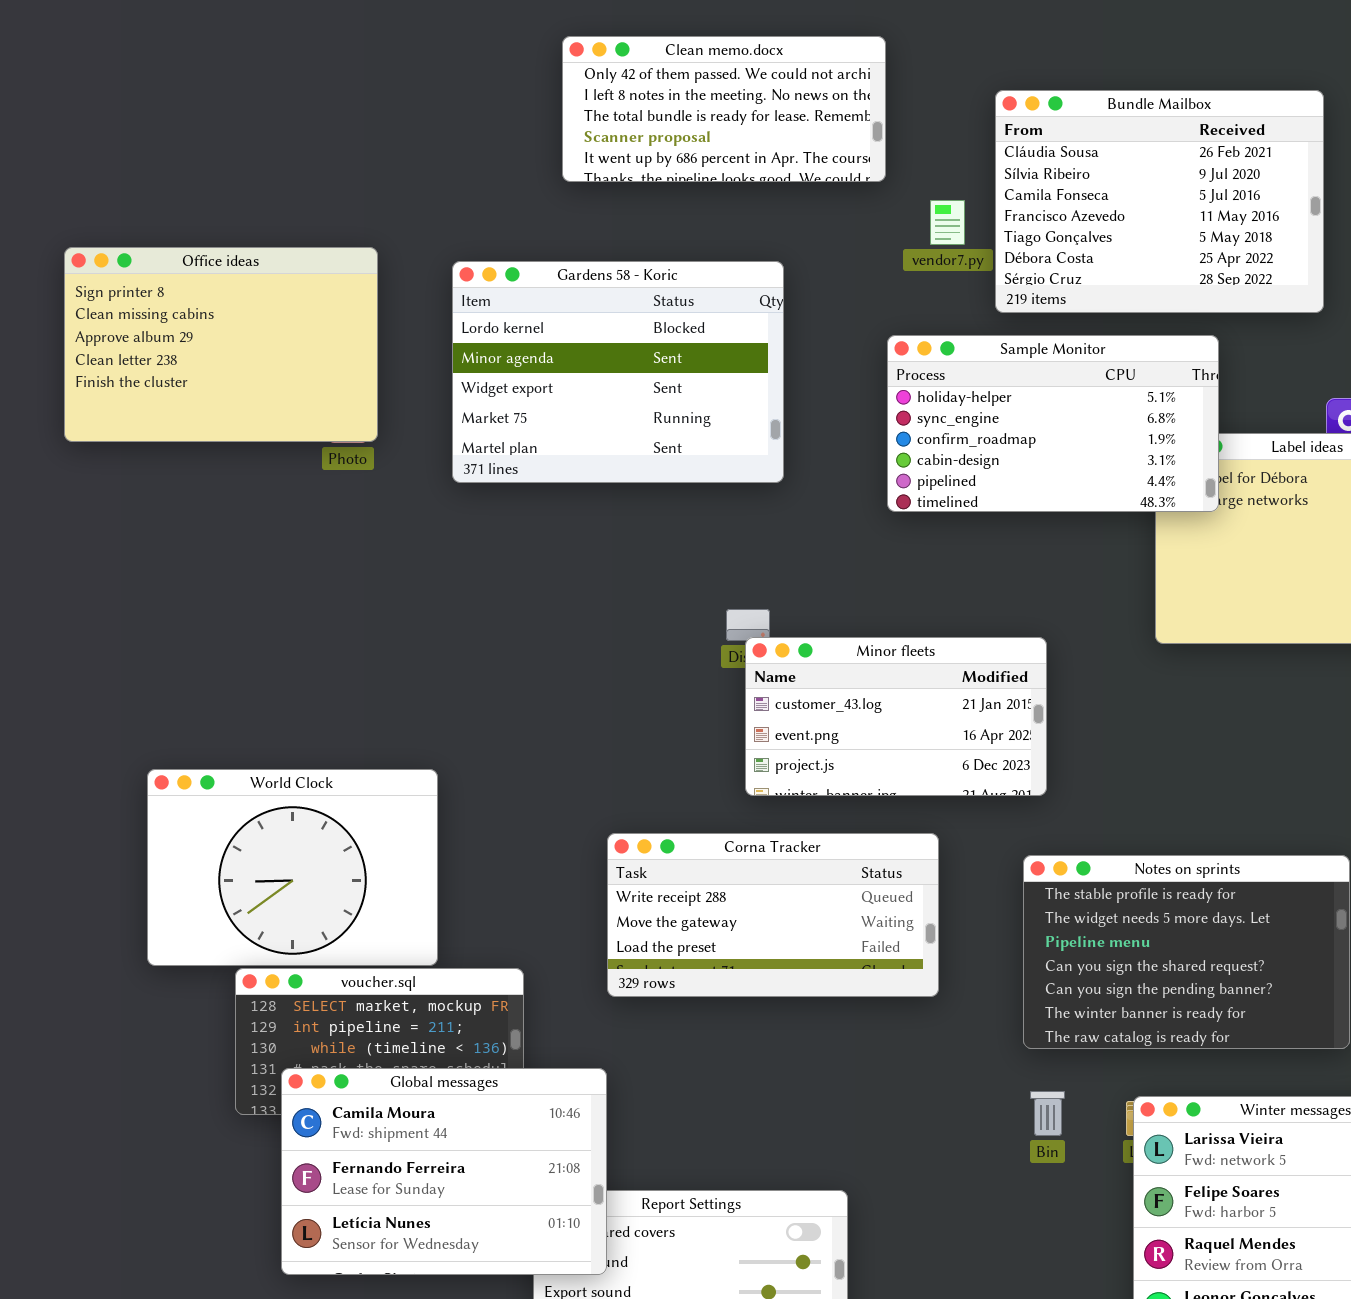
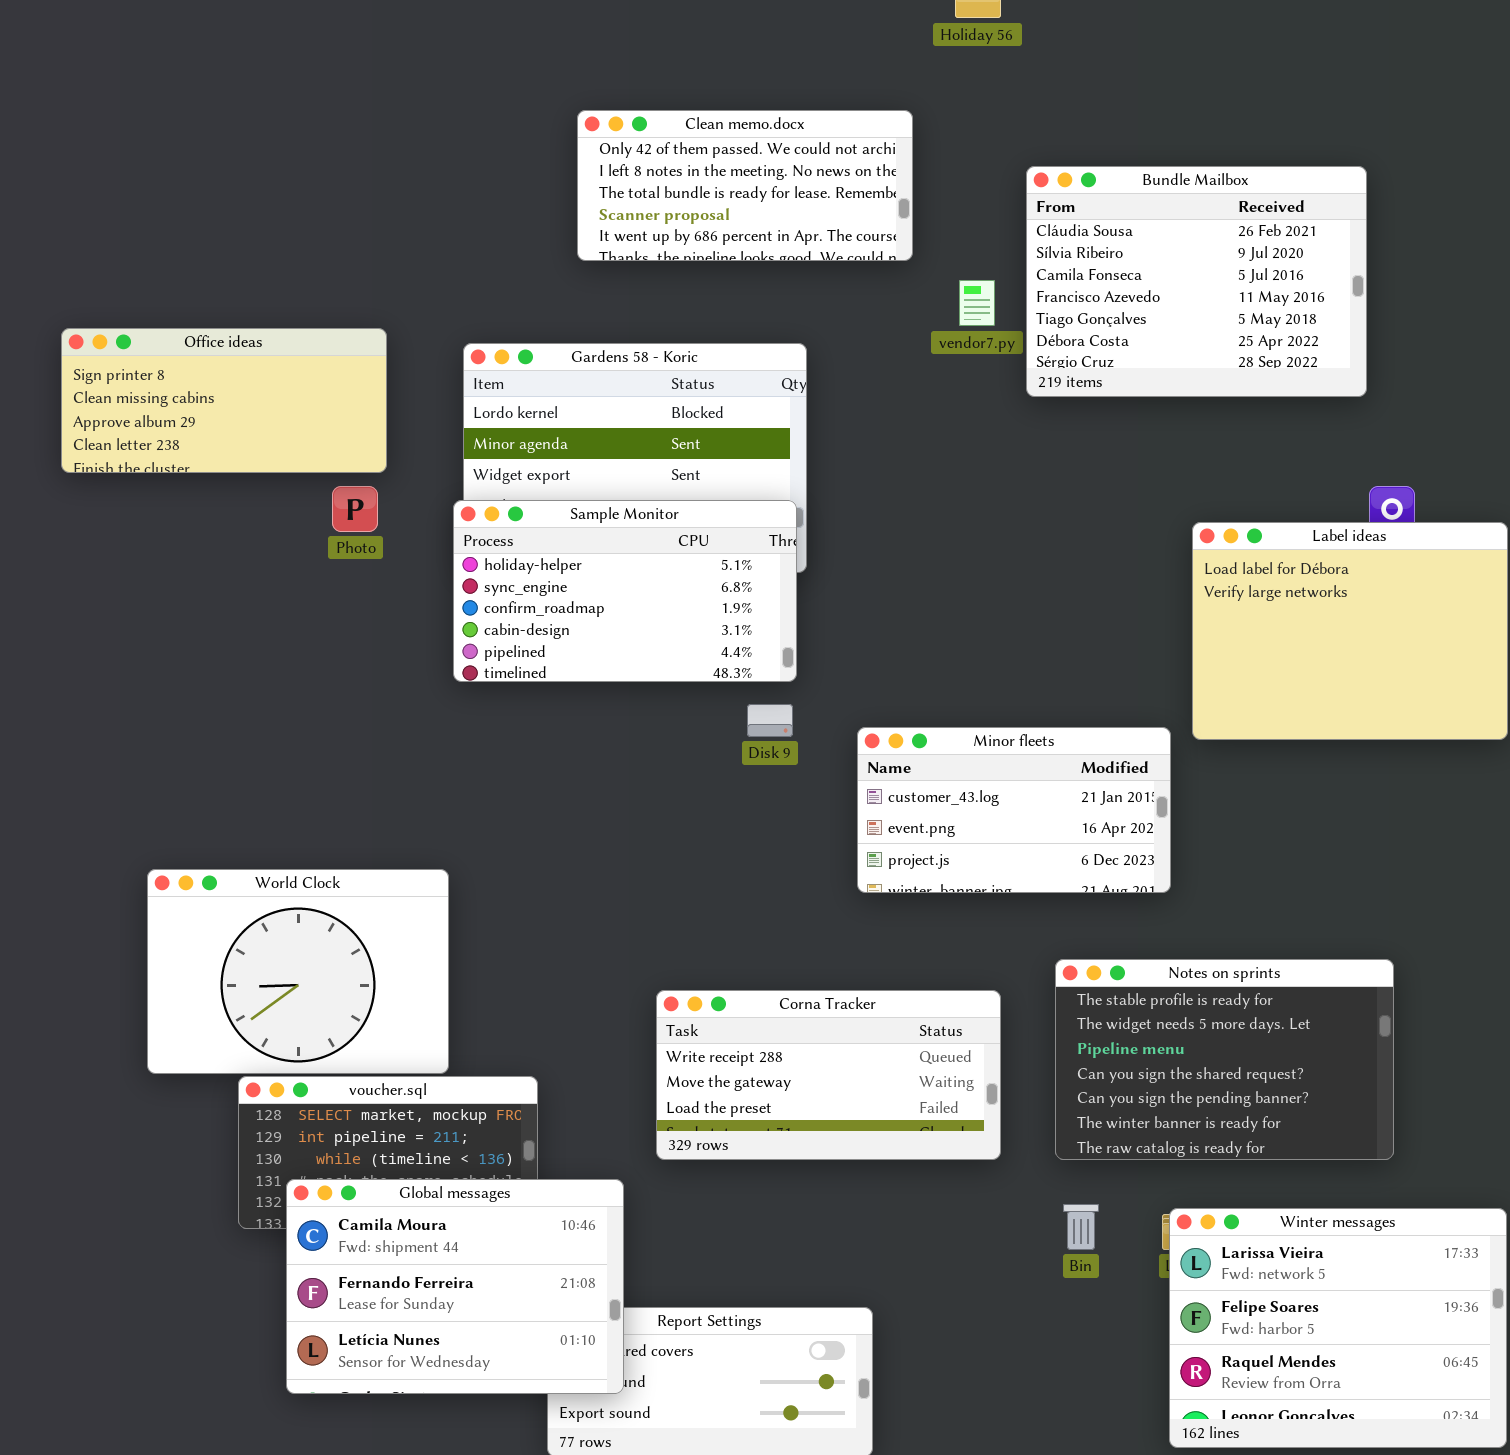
Office ideas: [64,247,378,442] -> [61,328,387,473], resized
Sample Monitor: [887,335,1219,512] -> [453,500,797,682], moved
Minor fleets: [745,637,1047,796] -> [857,727,1171,893], moved
Corna Tracker: [607,833,939,997] -> [656,990,1001,1160], moved

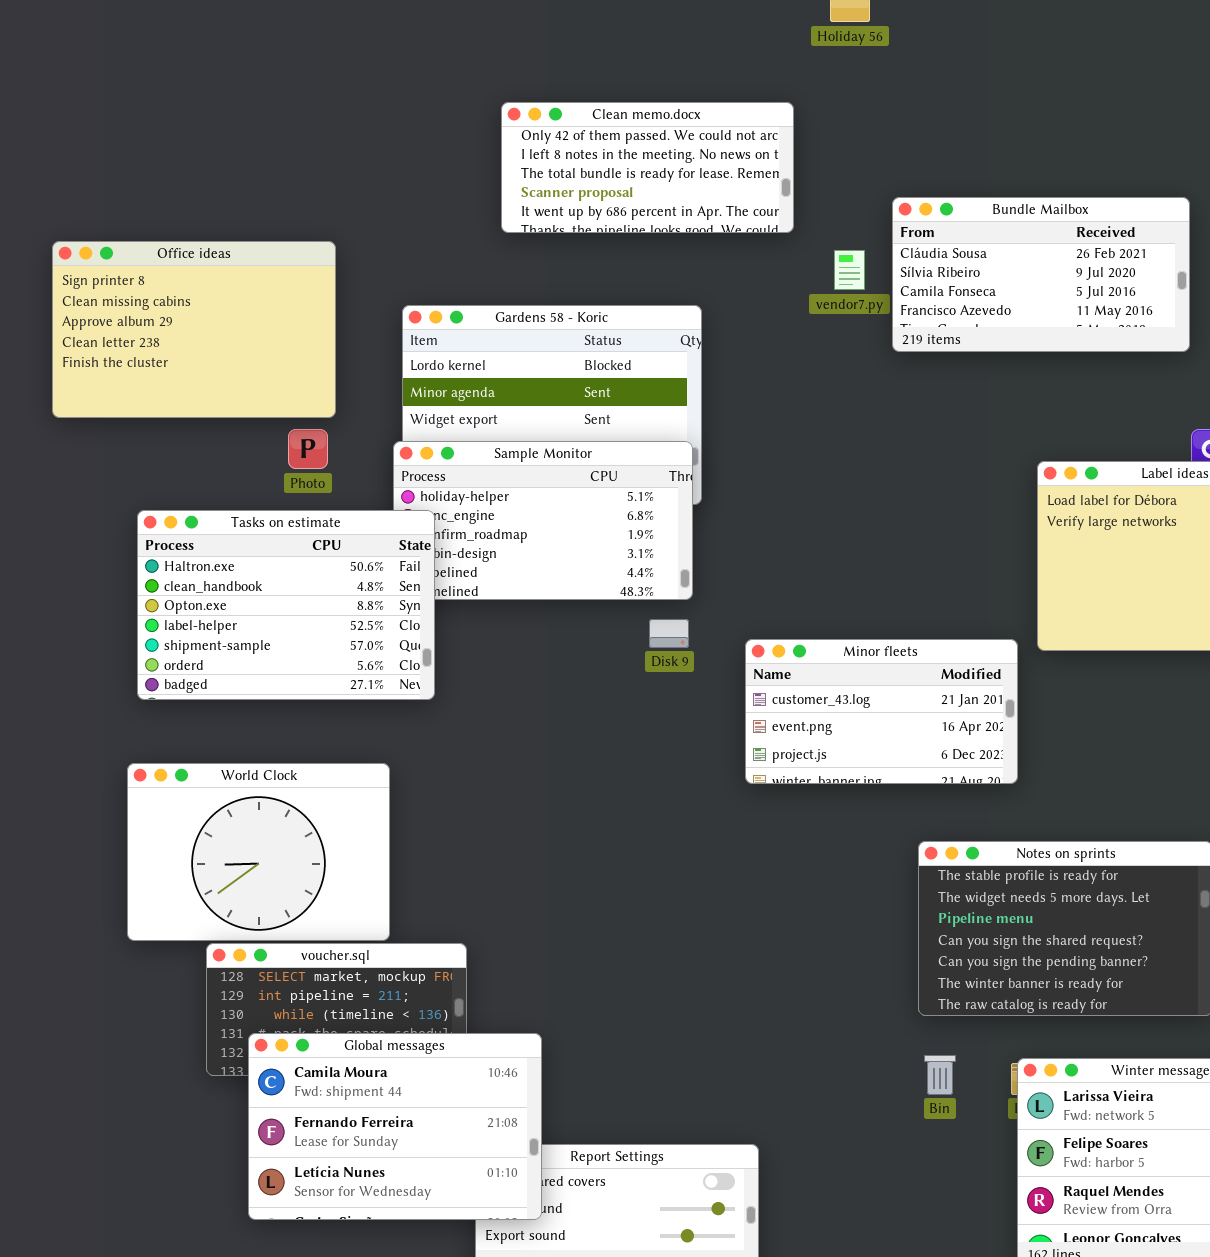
Bundle Mailbox: [1026,166,1367,397] -> [892,197,1190,352], resized
Office ideas: [61,328,387,473] -> [52,241,336,418], resized
Tasks on estimate: none -> [137,510,435,700], opened
Corna Tracker: [656,990,1001,1160] -> none, closed

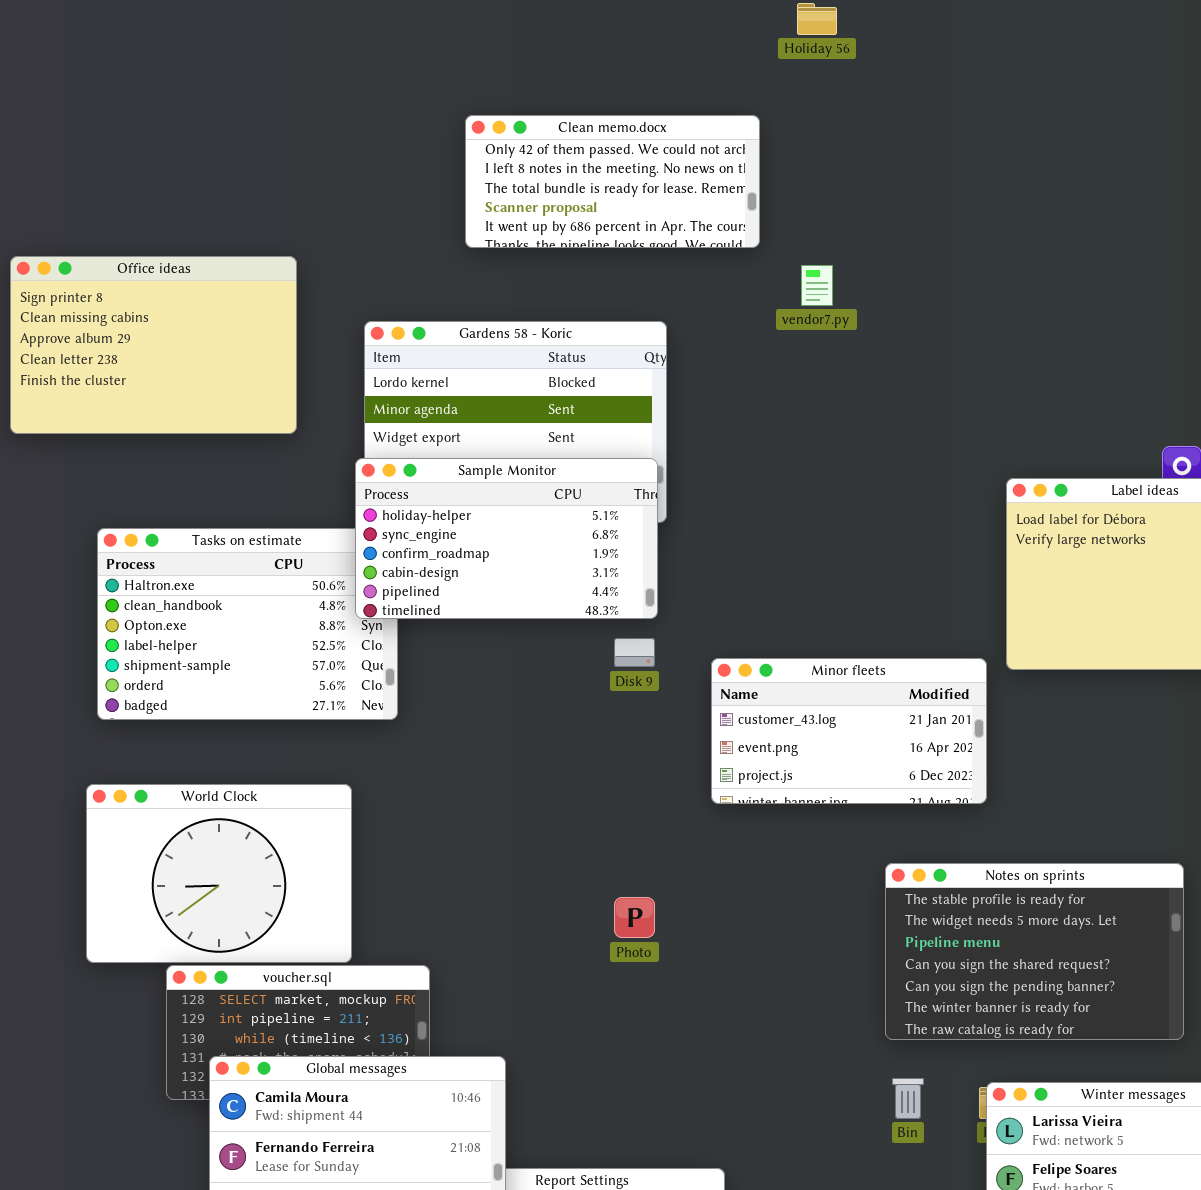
Bundle Mailbox: [892,197,1190,352] -> none, closed
Photo: [288,429,328,469] -> [614,897,655,938], moved
Sample Monitor: [393,441,693,600] -> [355,458,658,619], raised

